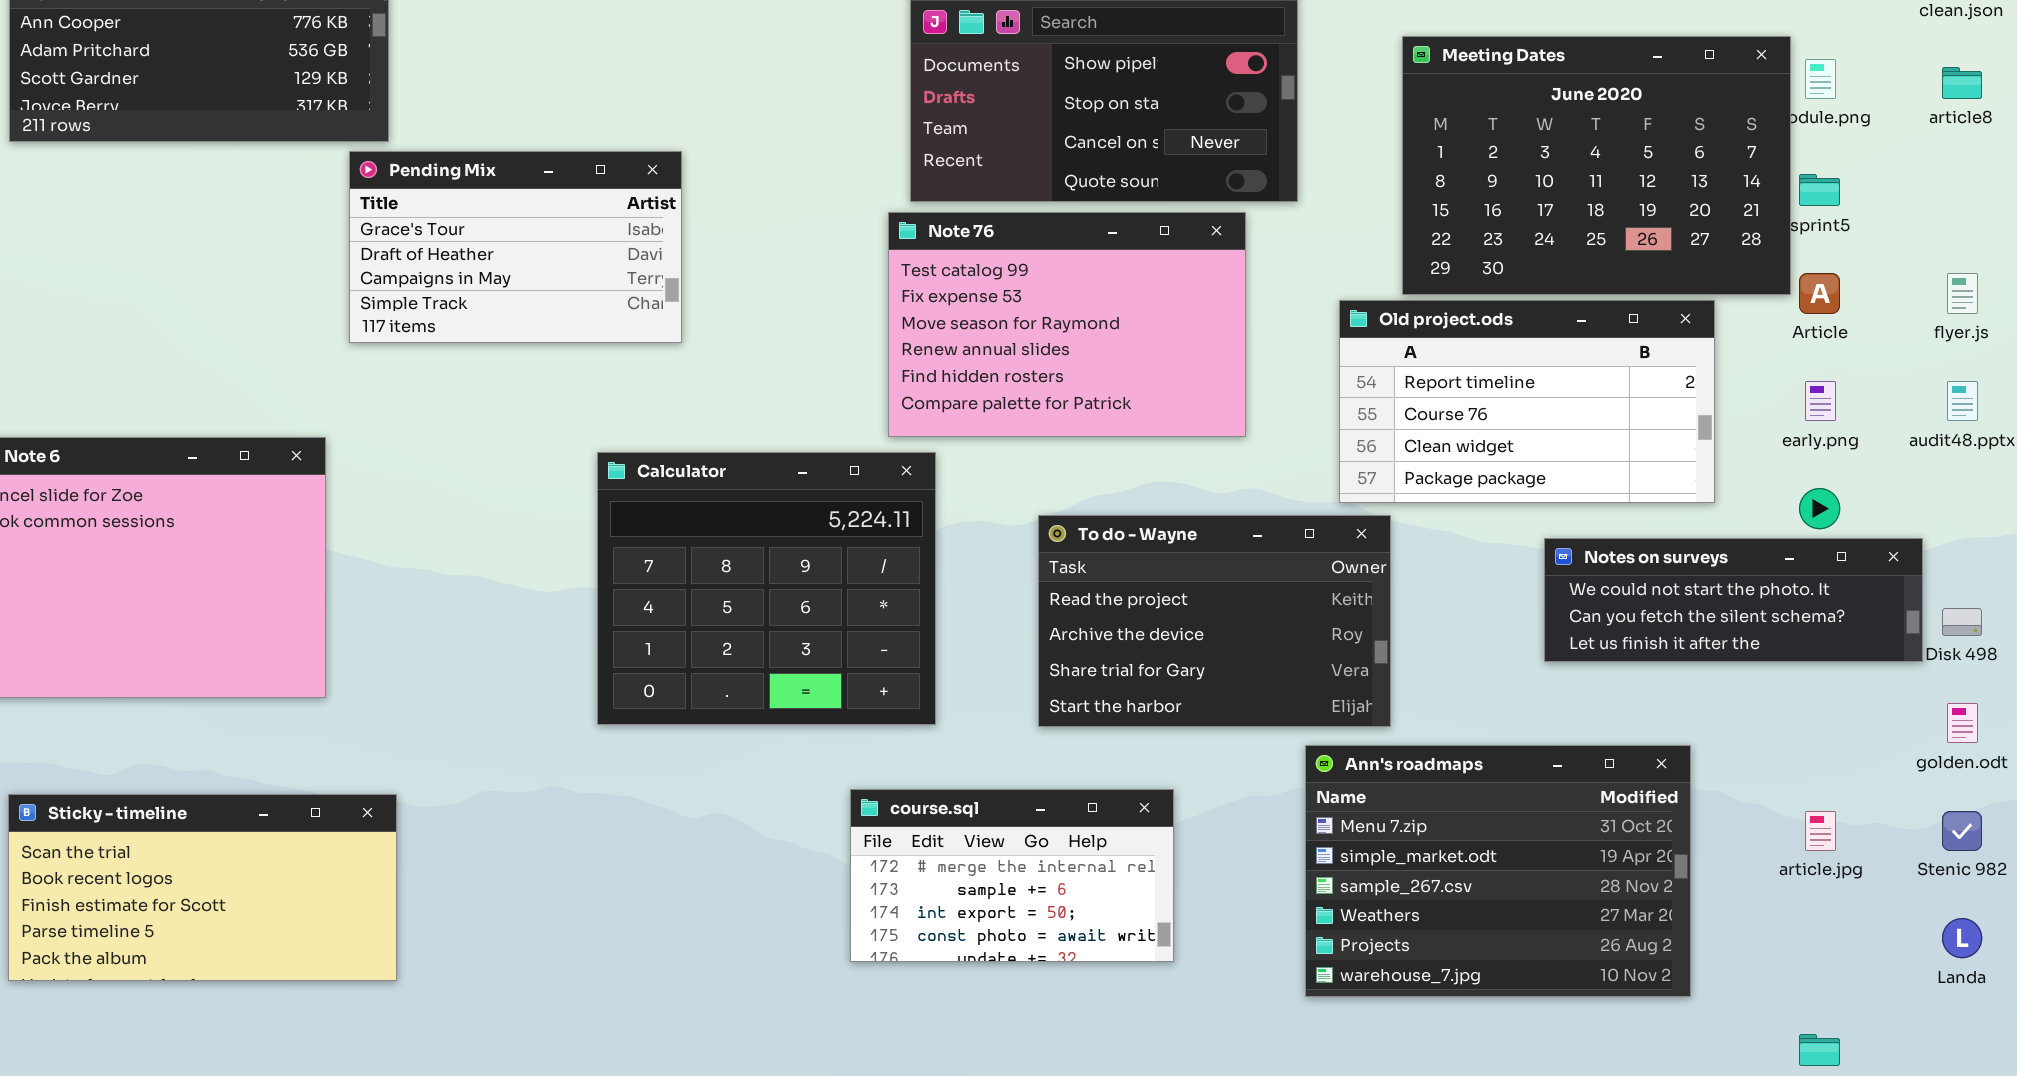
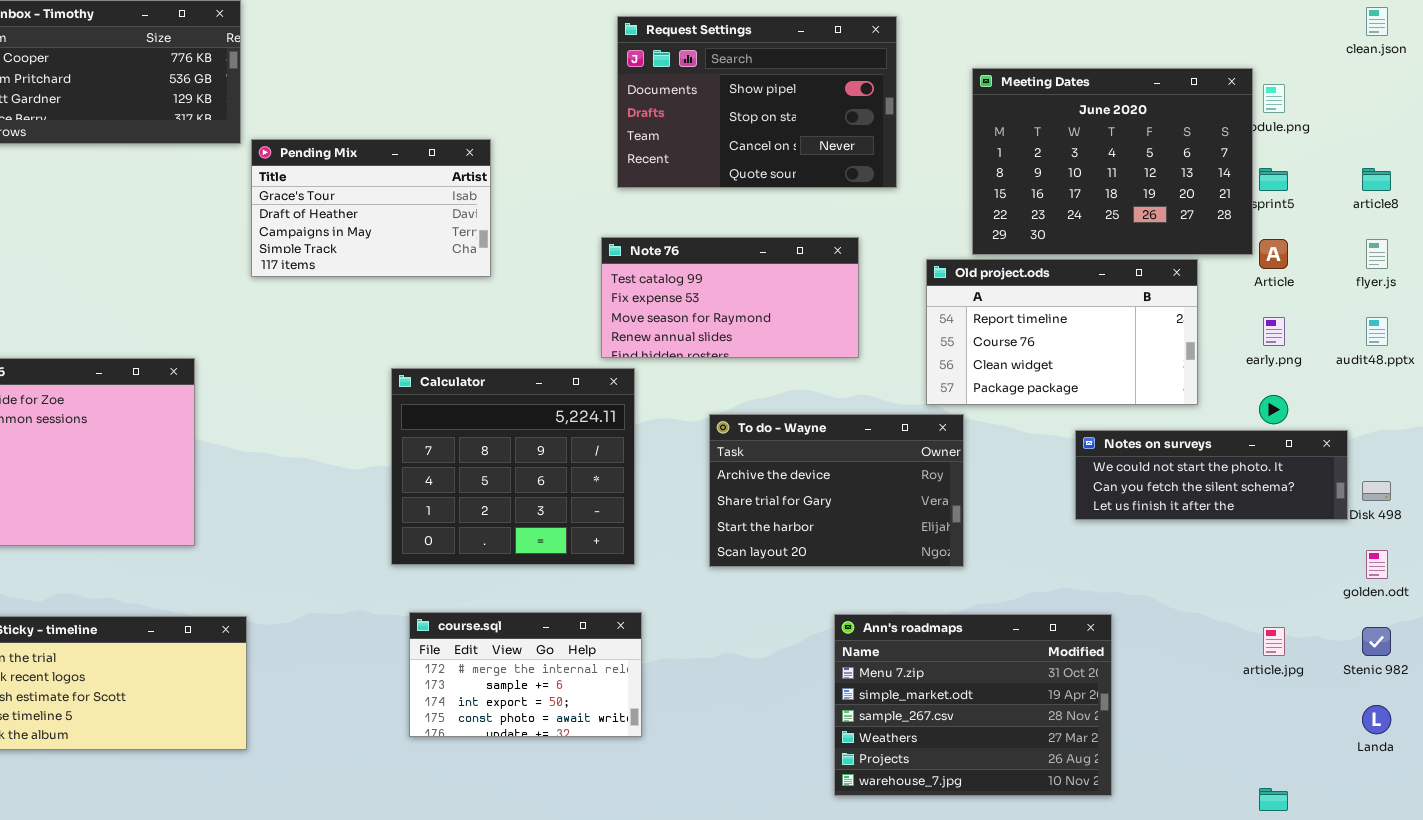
article8: [1942,67,1982,99] -> [1362,168,1391,191], moved
Pending Mix: [349,151,682,343] -> [251,139,491,277], moved
Note 76: [888,212,1246,437] -> [601,237,859,358], resized
To do - Wayne: [1038,515,1391,727] -> [709,414,964,567], scrolled down 1 row
Ann's roadmaps: [1305,745,1691,997] -> [834,614,1112,796], moved
course.sql: [850,789,1174,962] -> [409,612,642,737], moved

